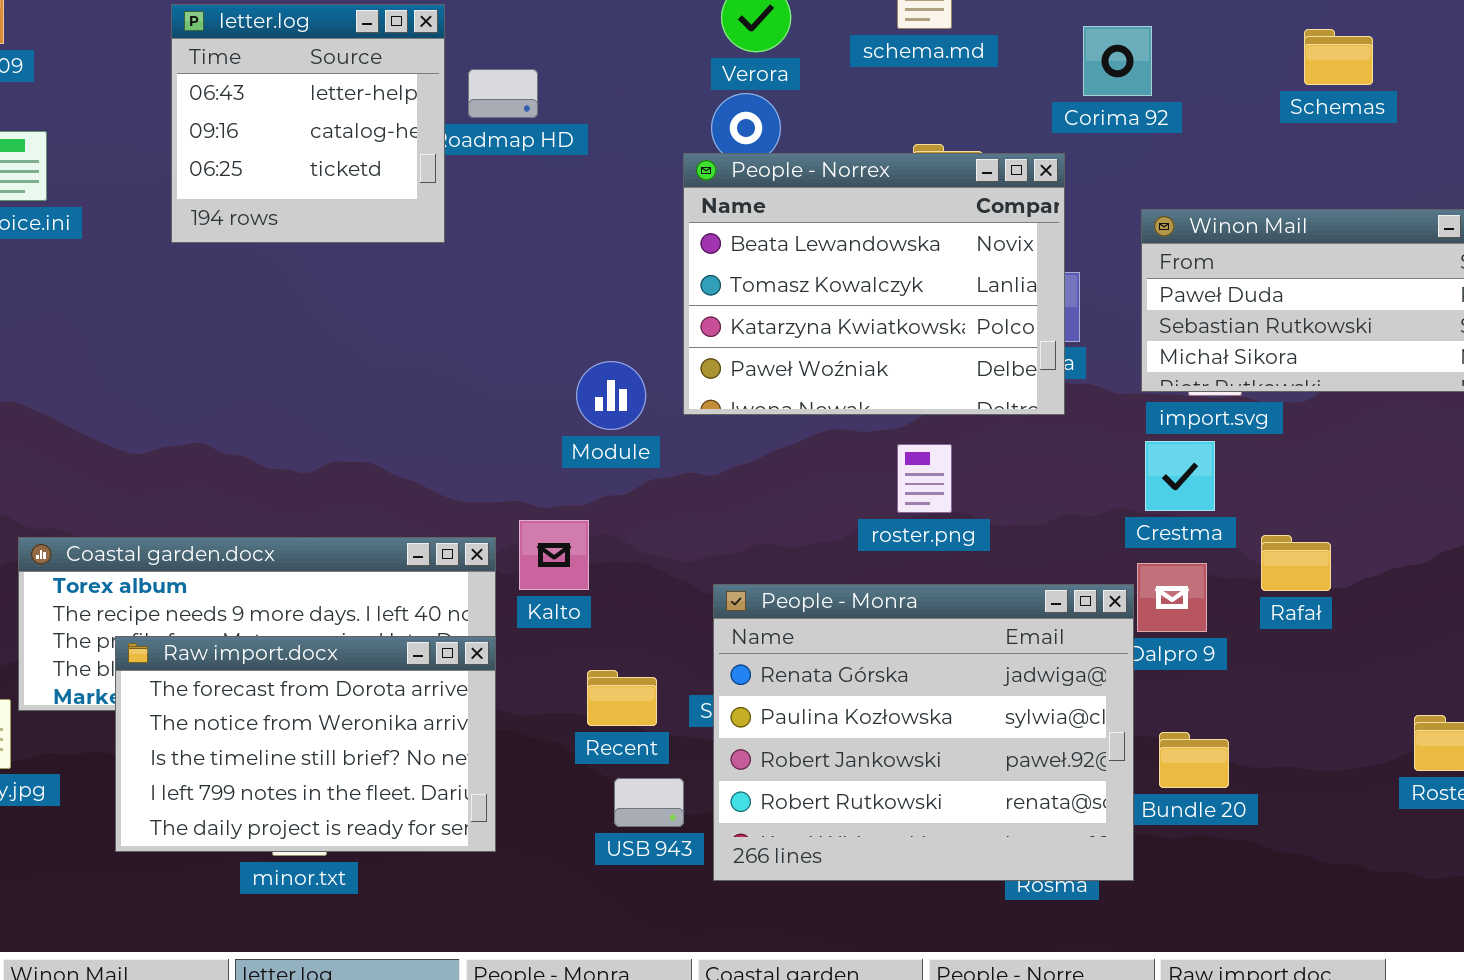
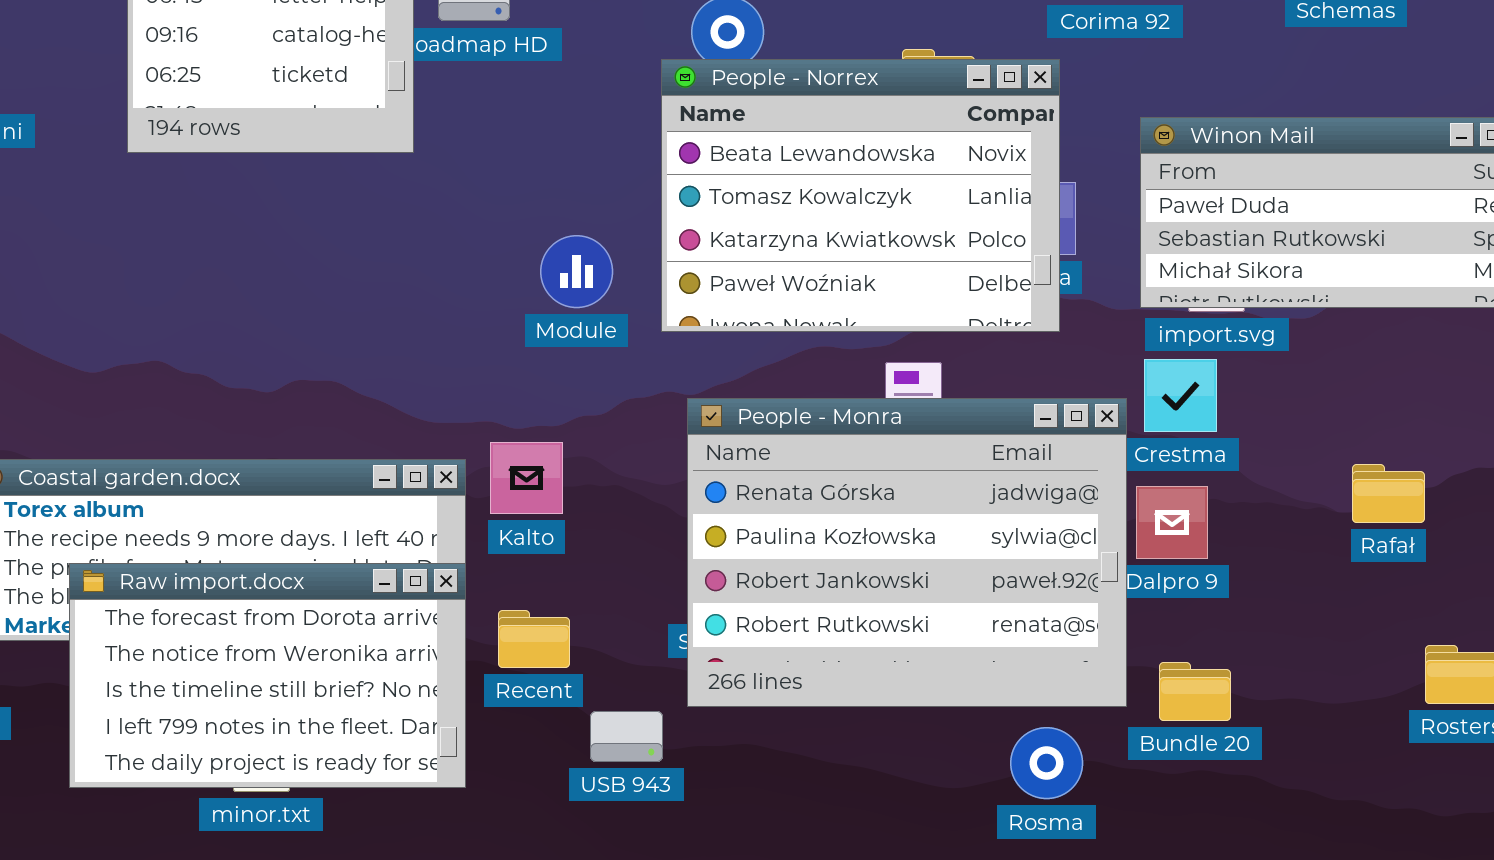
Module: [576,361,646,430] -> [540,235,613,308], moved
Rafał: [1261,535,1331,591] -> [1352,464,1425,523], moved
People - Monra: [713,584,1134,881] -> [687,398,1127,707], moved
Recent: [587,670,657,726] -> [498,610,570,668], moved

